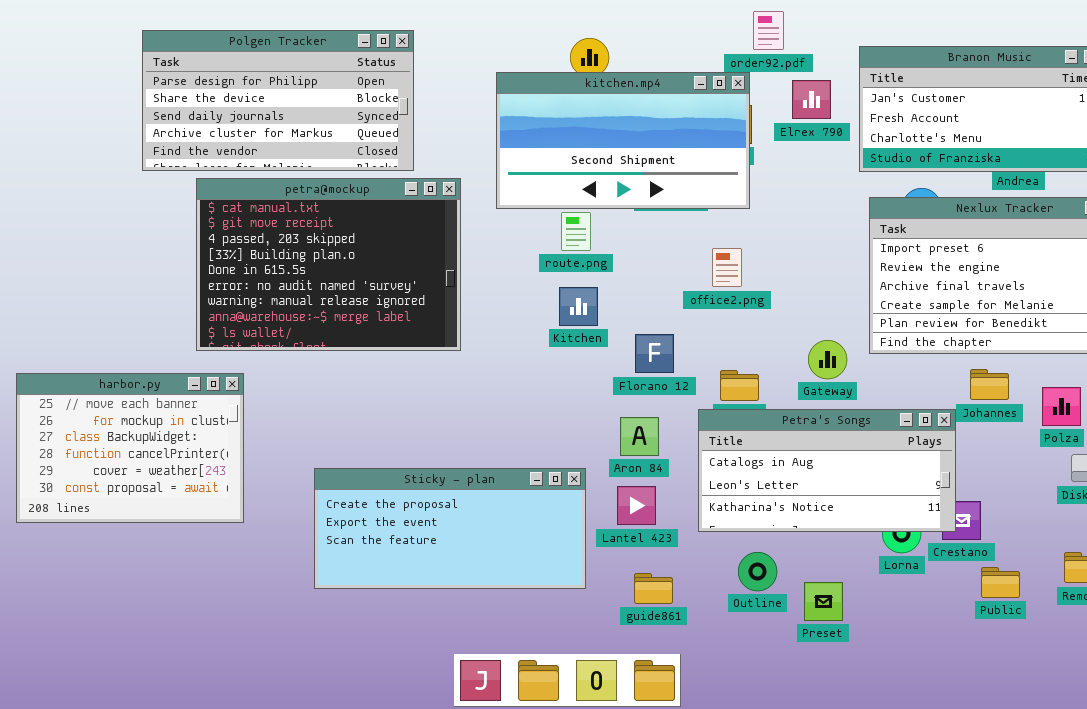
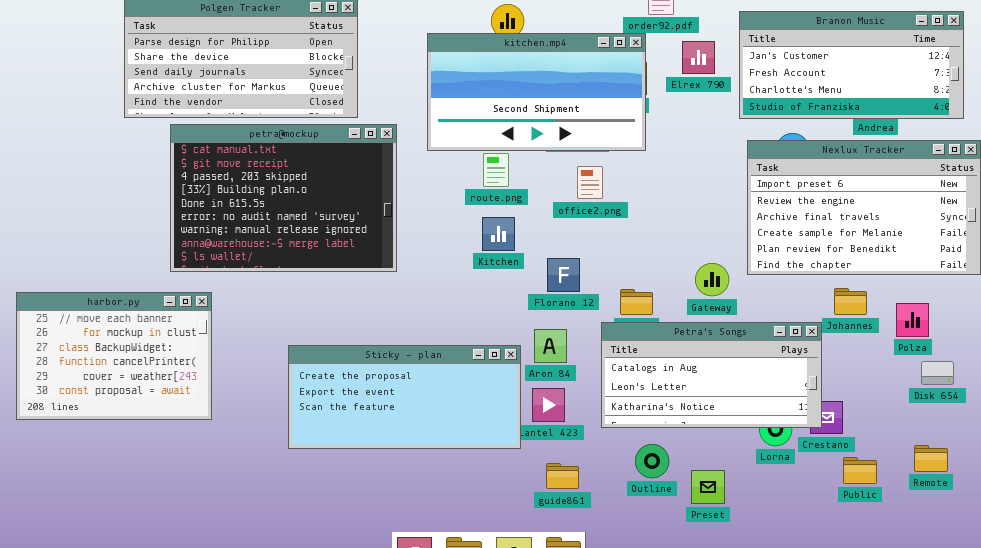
office2.png: [712,248,742,287] -> [577,166,603,199], moved
Sticky - plan: [314,468,586,589] -> [288,345,521,449], moved

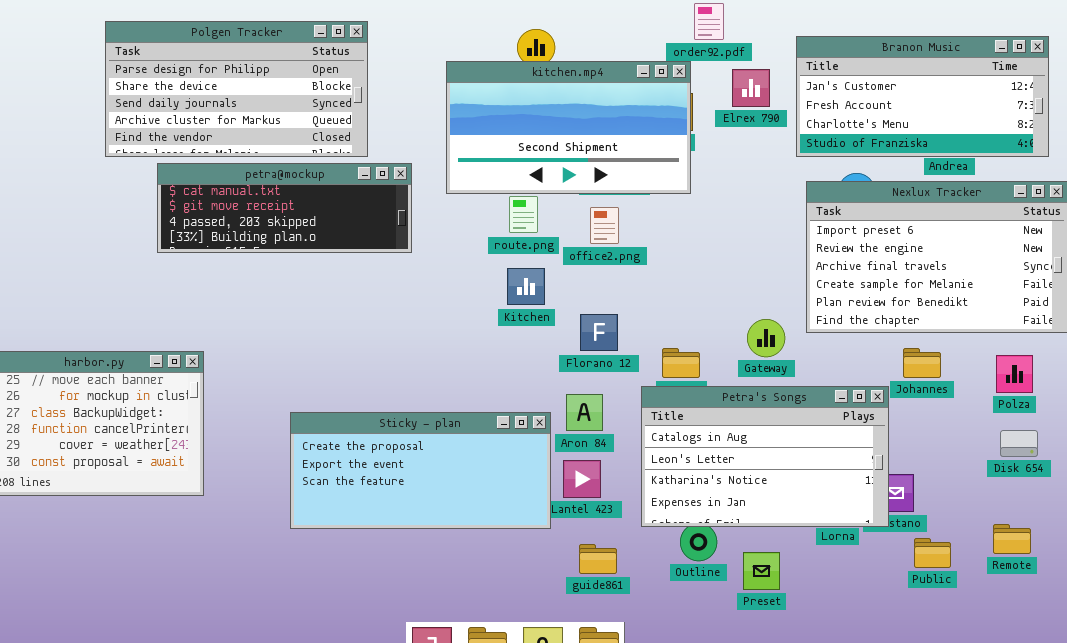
petra@mockup: [170,124,397,272] -> [157,163,412,253], resized
office2.png: [577,166,603,199] -> [590,207,619,244], moved
Polza: [896,303,929,337] -> [996,355,1033,393], moved
Petra's Songs: [601,322,822,428] -> [641,386,889,527], resized

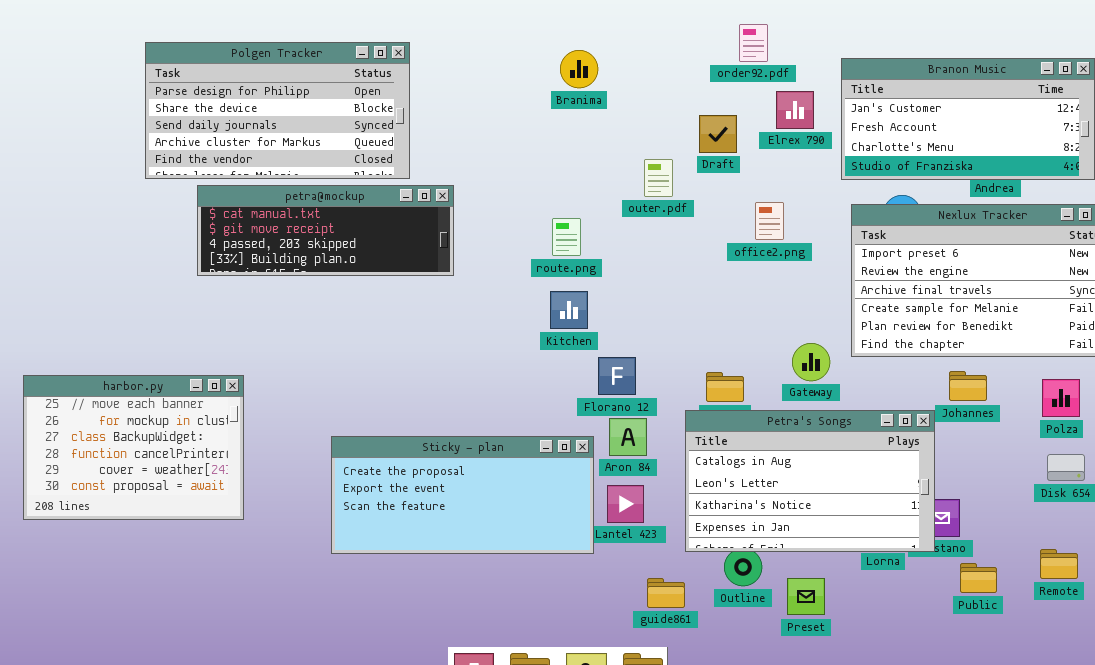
kitchen.mp4: [446,61,691,194] -> none, closed
office2.png: [590,207,619,244] -> [755,202,784,240], moved
Florano 12: [580,314,618,351] -> [598,357,636,395], moved
guide861: [579,544,617,574] -> [647,578,685,608], moved

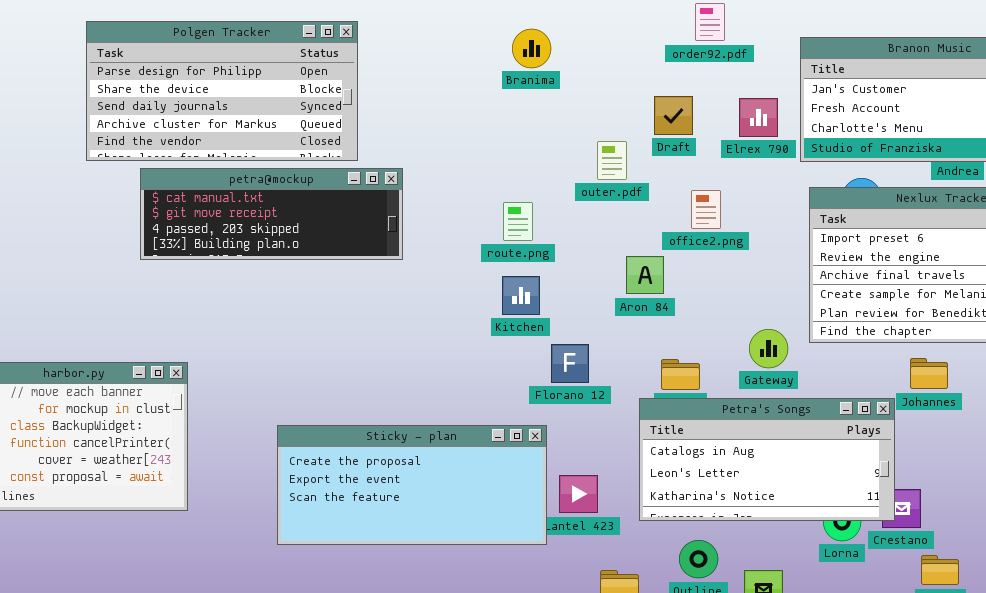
Elrex 790: [776,91,814,129] -> [739,98,778,137], moved
office2.png: [755,202,784,240] -> [691,190,721,229], moved
Petra's Songs: [685,410,935,552] -> [639,398,895,521], resized
Aron 84: [609,418,647,456] -> [626,256,664,294], moved

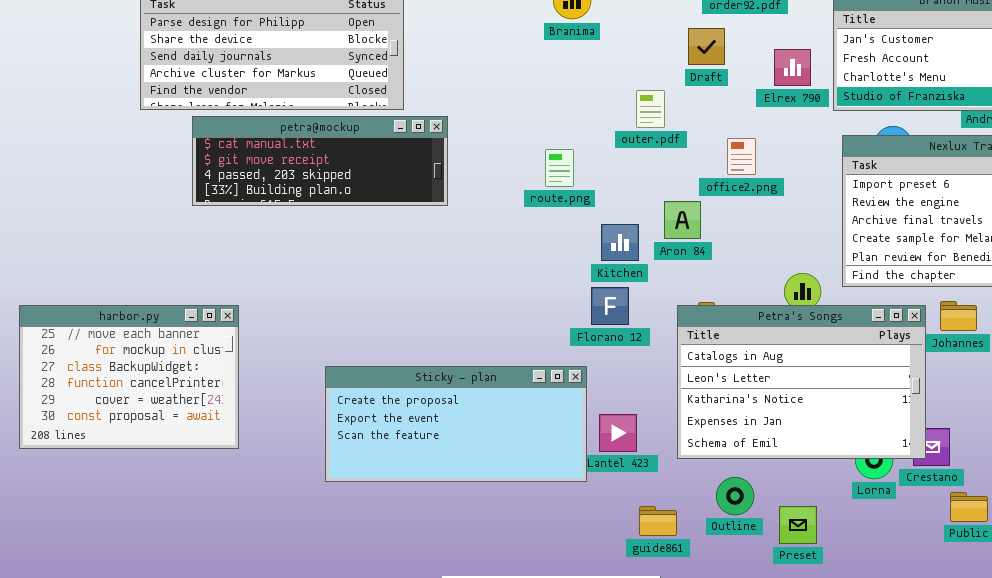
Draft: [654,96,693,135] -> [688,28,725,65], moved
Kitchen: [502,276,540,315] -> [601,224,639,261], moved
Petra's Songs: [639,398,895,521] -> [677,305,926,459], resized

